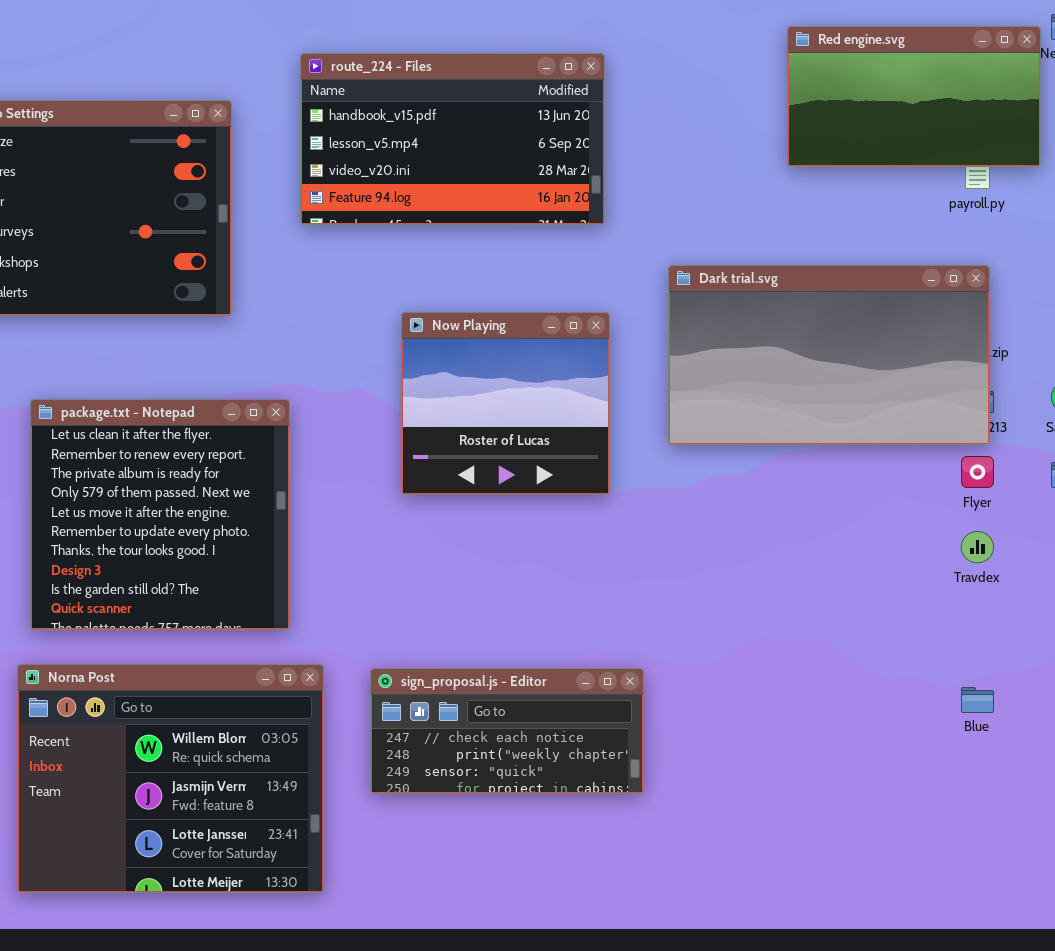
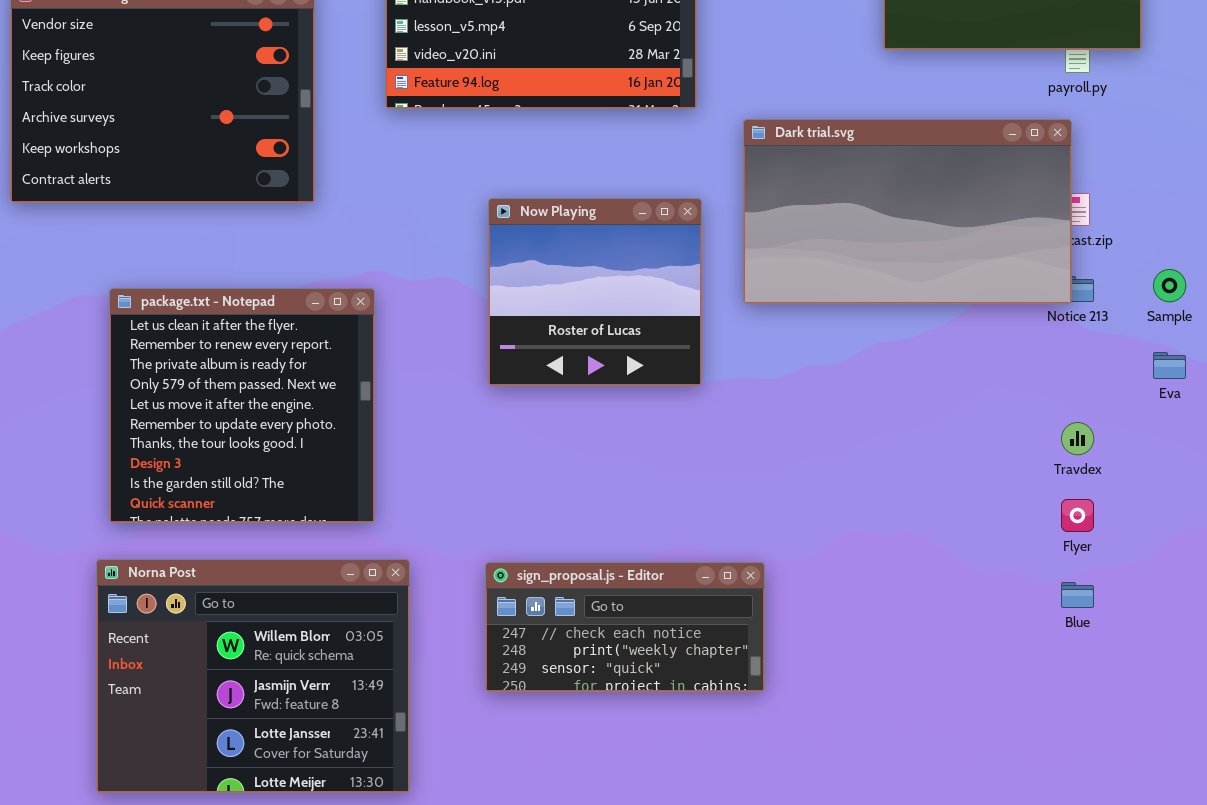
Dark trial.svg: [668,265,990,445] -> [743,119,1072,304], moved
Flyer: [961,456,994,488] -> [1061,499,1094,532], moved
sign_proposal.js - Editor: [370,668,644,794] -> [485,562,765,692], moved

